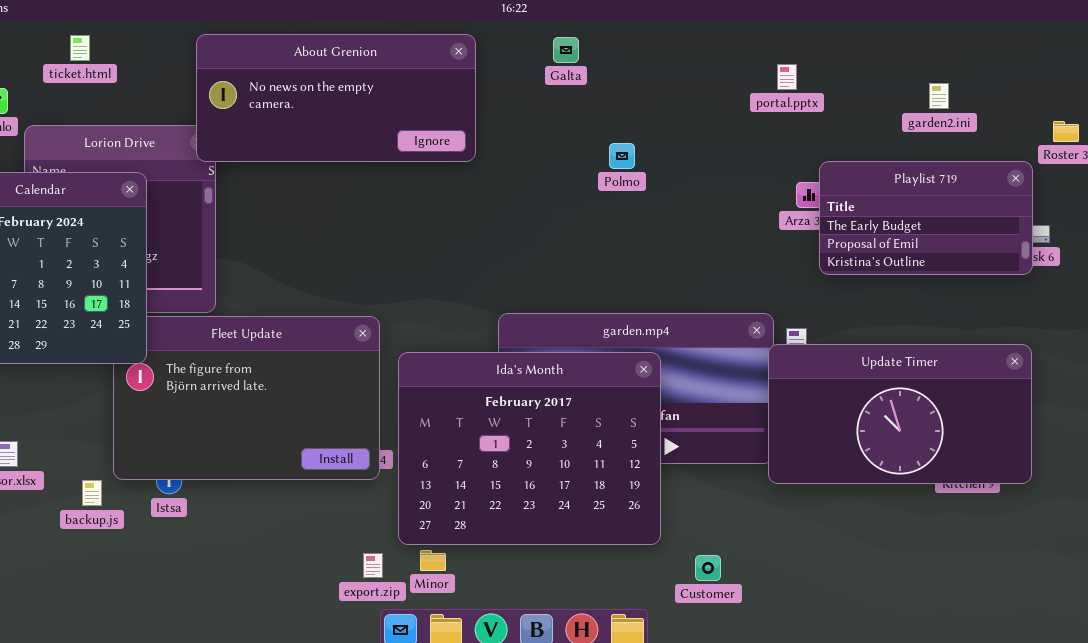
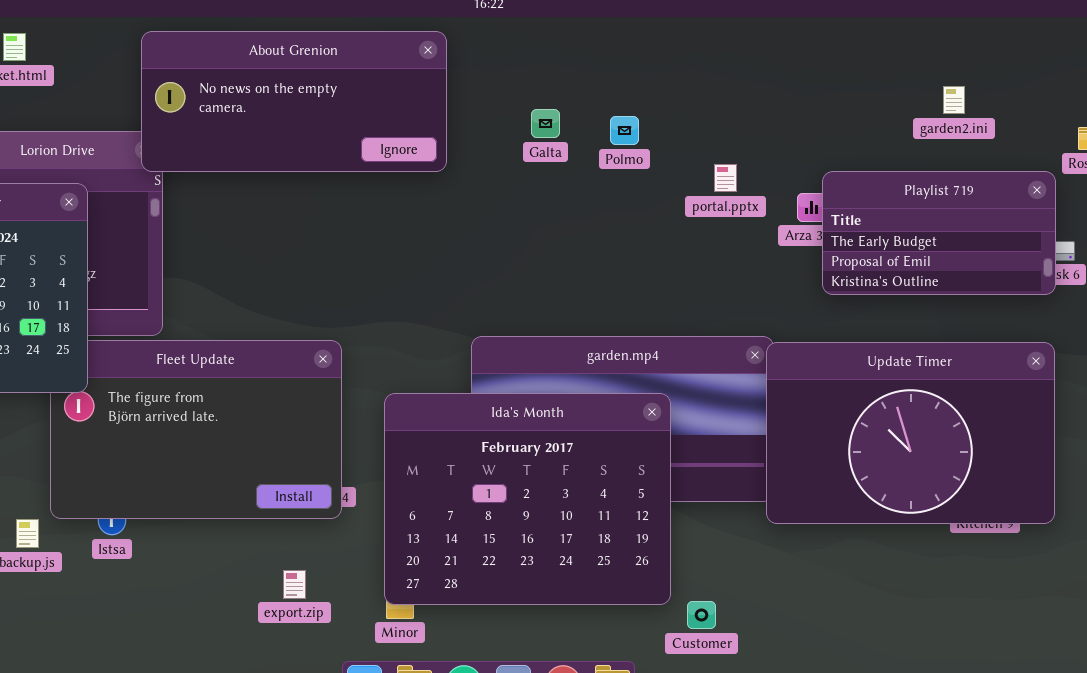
Galta: [553,37,579,63] -> [531,109,560,138], moved
portal.pptx: [777,64,797,90] -> [714,164,737,192], moved
Polmo: [609,143,635,169] -> [610,116,639,145], moved
Update Timer: [768,344,1032,484] -> [766,342,1055,524], resized
Ida's Month: [398,352,661,545] -> [384,393,671,605], moved
export.zip: [363,553,383,578] -> [283,570,306,599], moved

